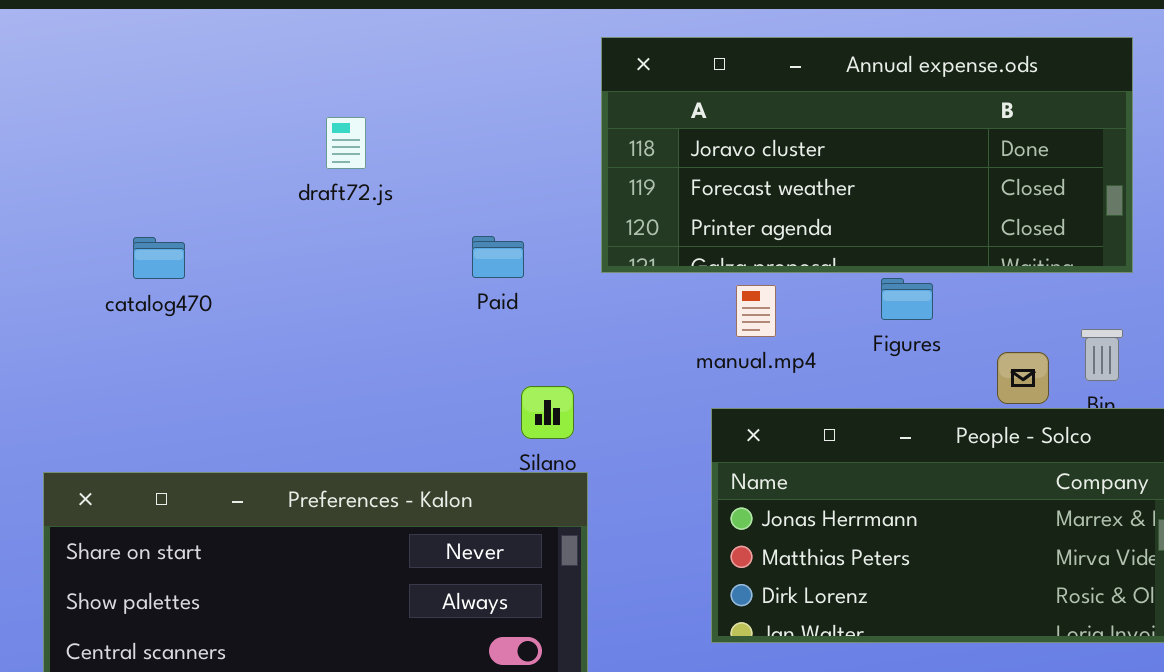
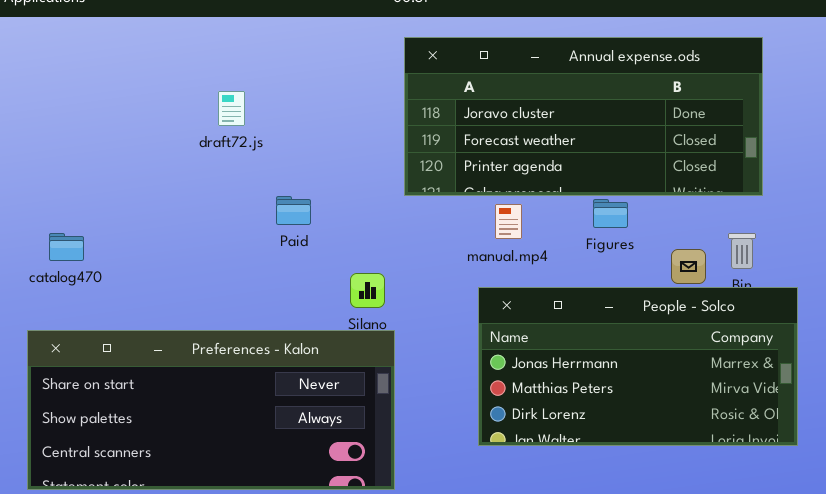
Paid: [472,236,524,278] -> [276,196,311,225], moved
catalog470: [133,237,185,279] -> [49,233,84,261], moved

